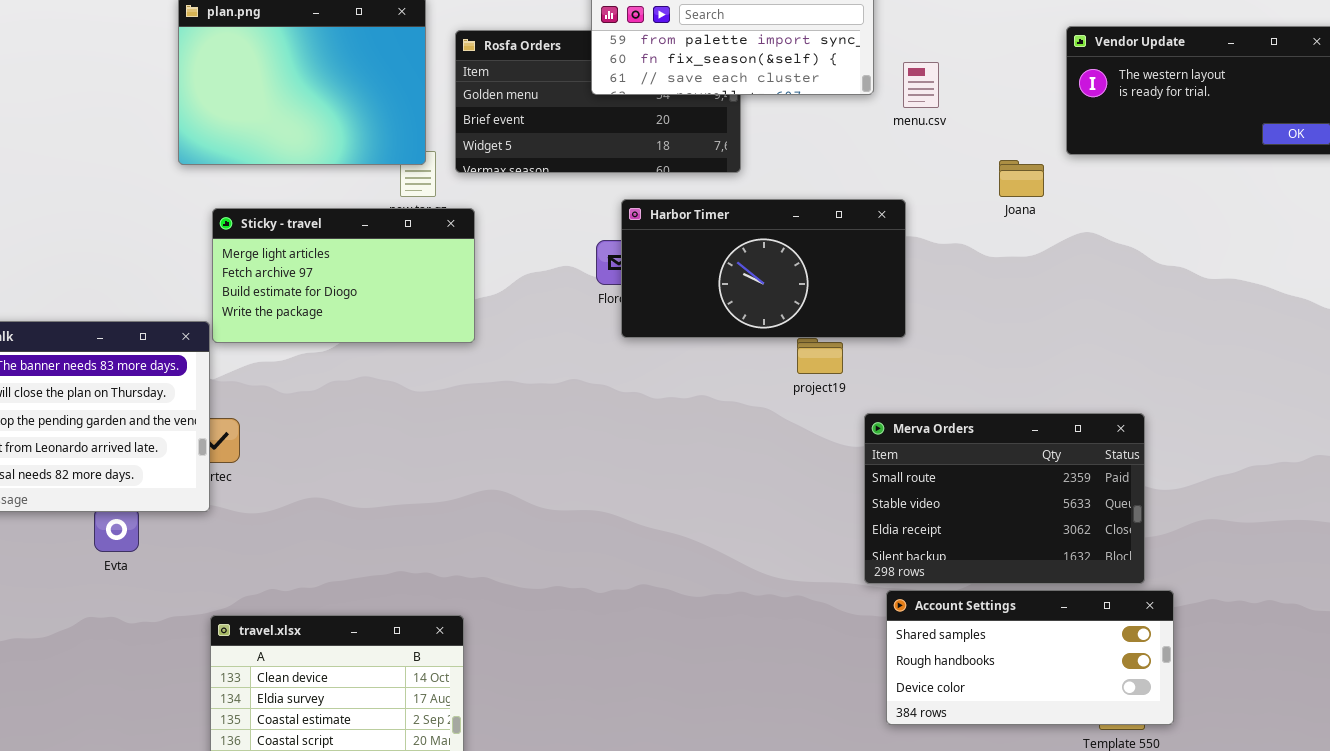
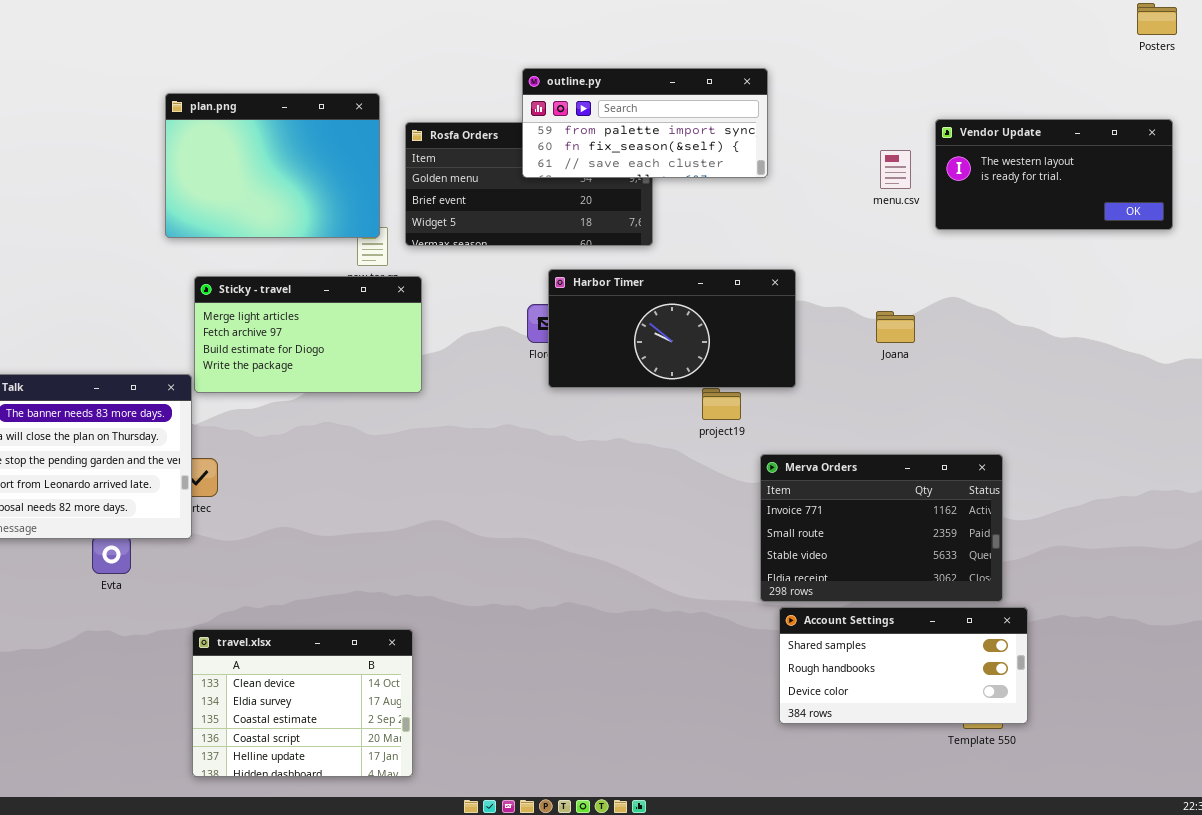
menu.csv: [903,62,939,108] -> [880,150,911,189], moved
Joana: [999,160,1044,197] -> [876,311,915,343], moved
Merva Orders: [864,413,1145,584] -> [760,454,1003,602], scrolled up 1 row

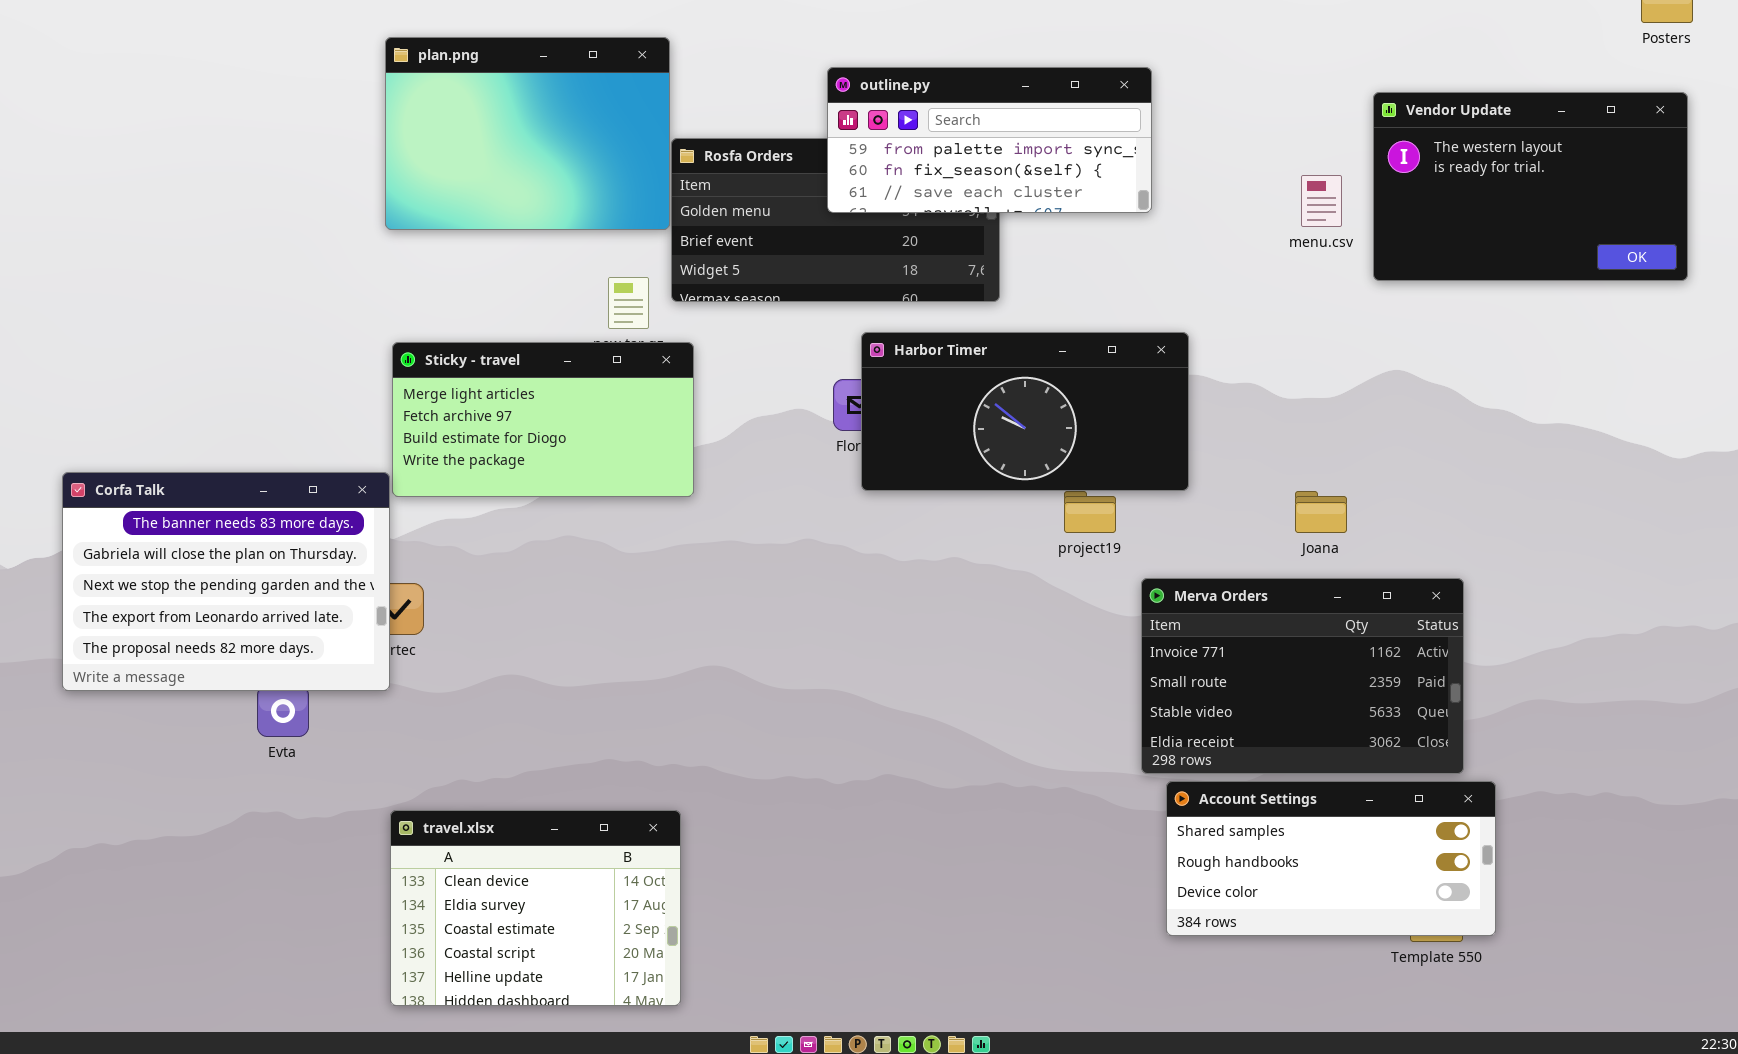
plan.png: [165,93,380,238] -> [385,37,670,230], moved
Vendor Update: [935,119,1173,230] -> [1373,92,1688,281], resized
Joana: [876,311,915,343] -> [1295,491,1347,533], moved

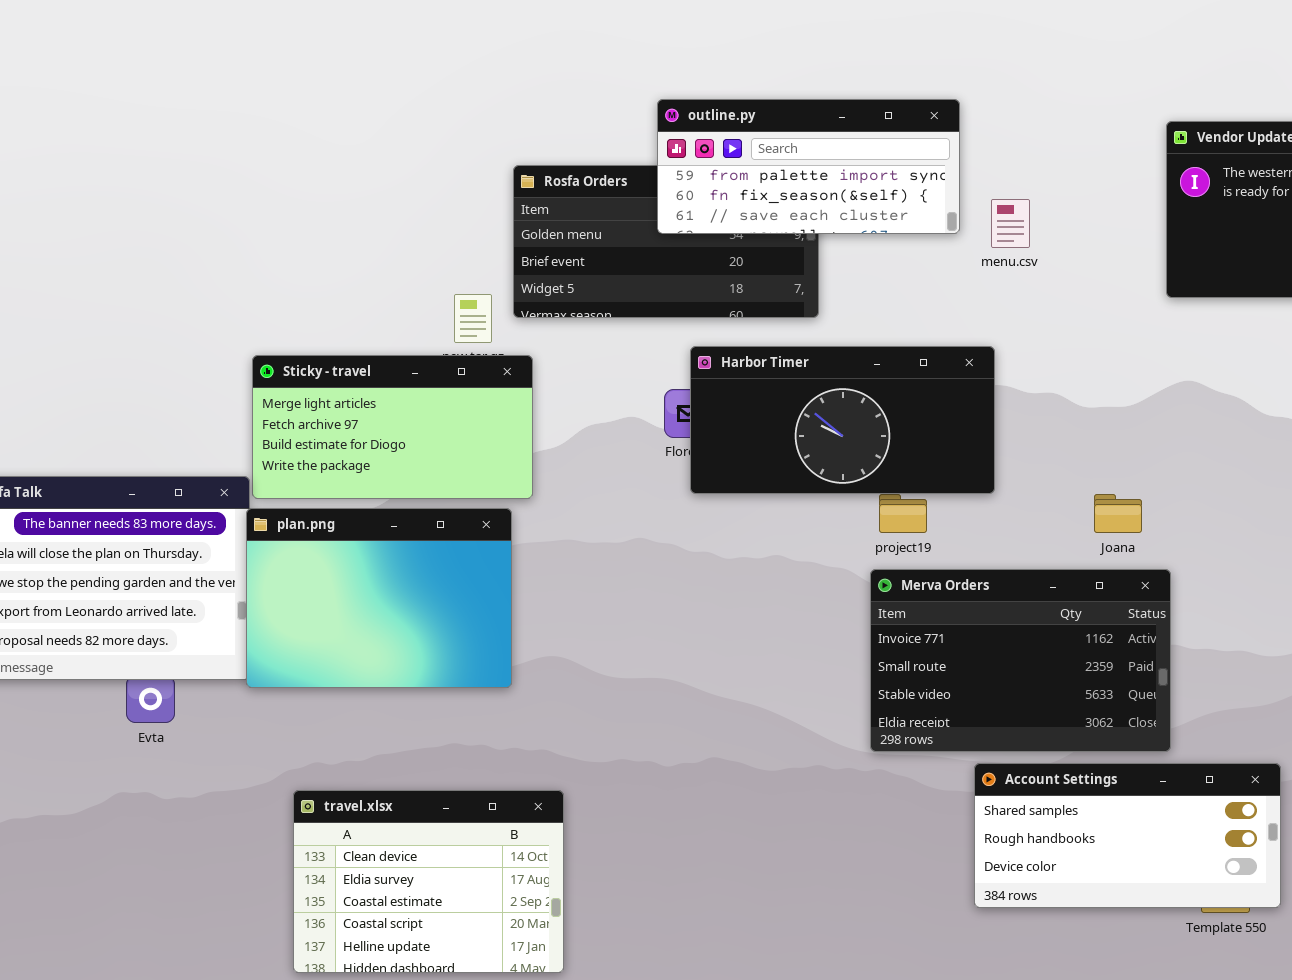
plan.png: [385,37,670,230] -> [246,508,512,688], moved
menu.csv: [1301,175,1342,227] -> [991,199,1030,248], moved
Merva Orders: [1141,578,1464,774] -> [870,569,1171,752], moved
travel.xlsx: [390,810,681,1006] -> [293,790,564,973], moved

